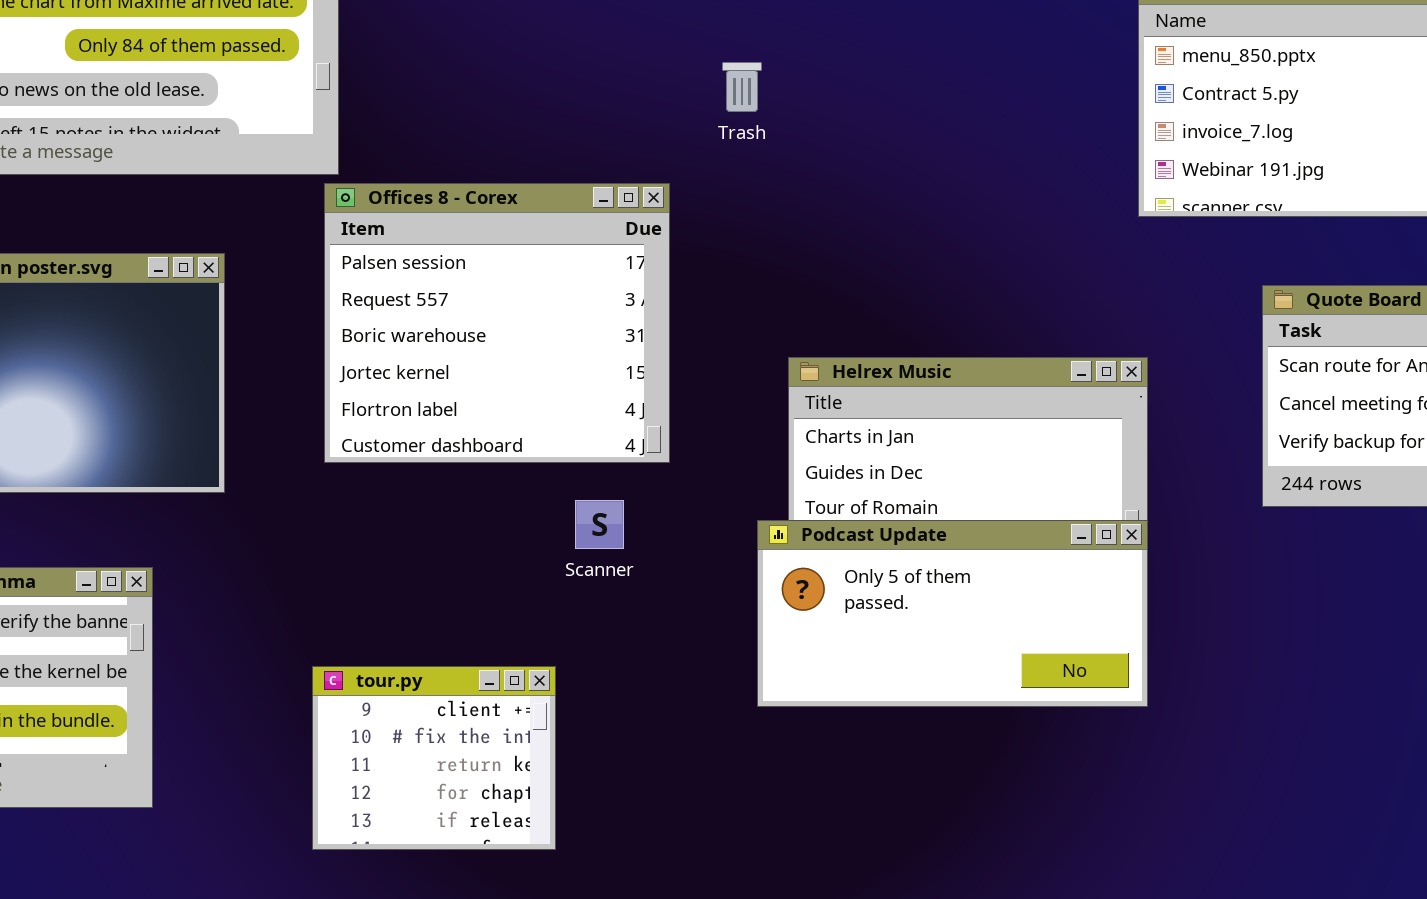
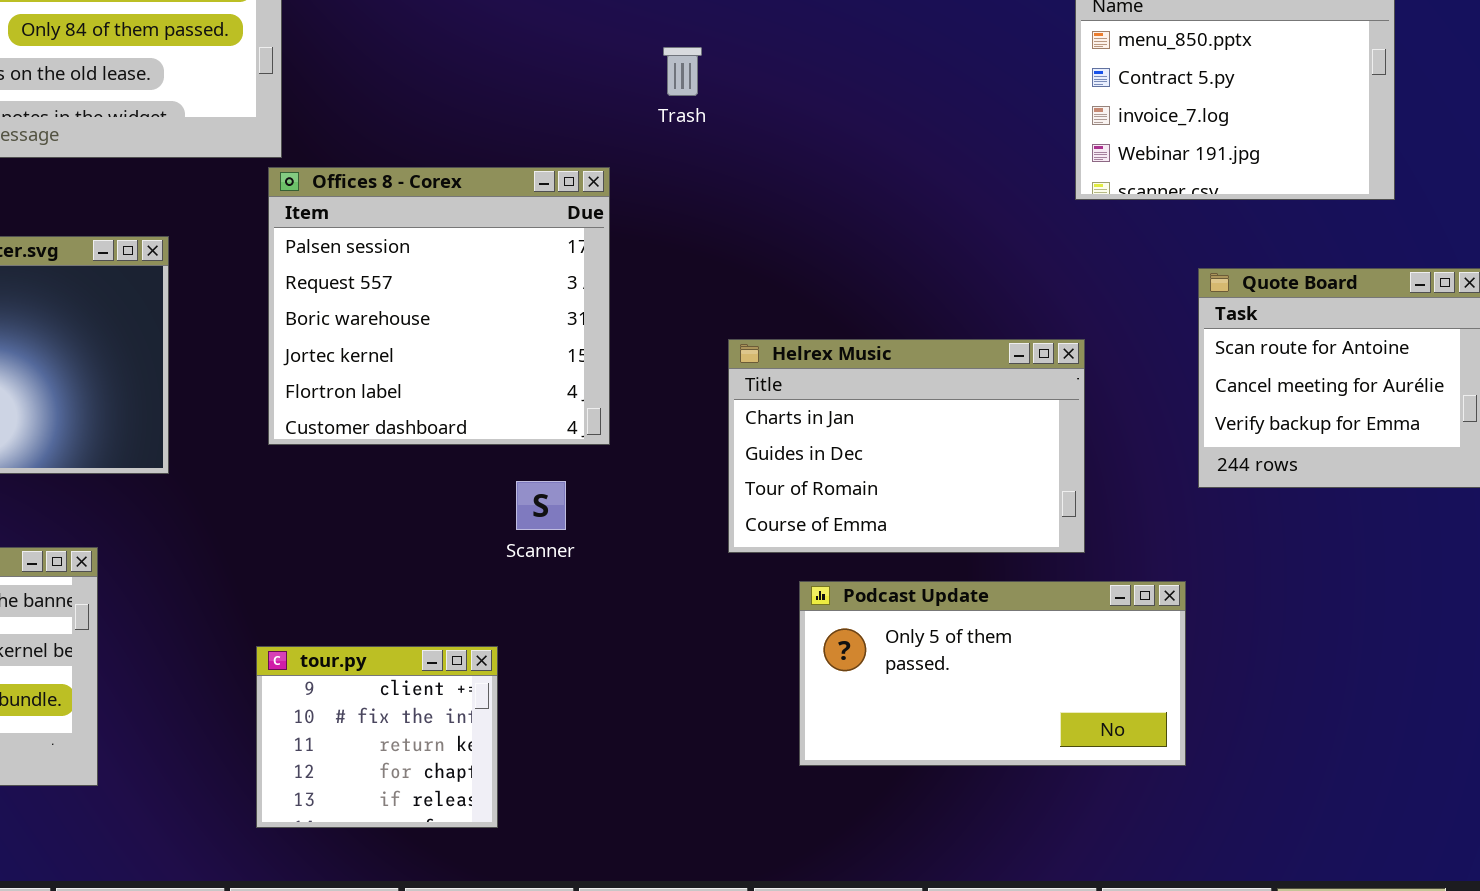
Podcast Update: [757,520,1148,707] -> [799,581,1186,766], moved

